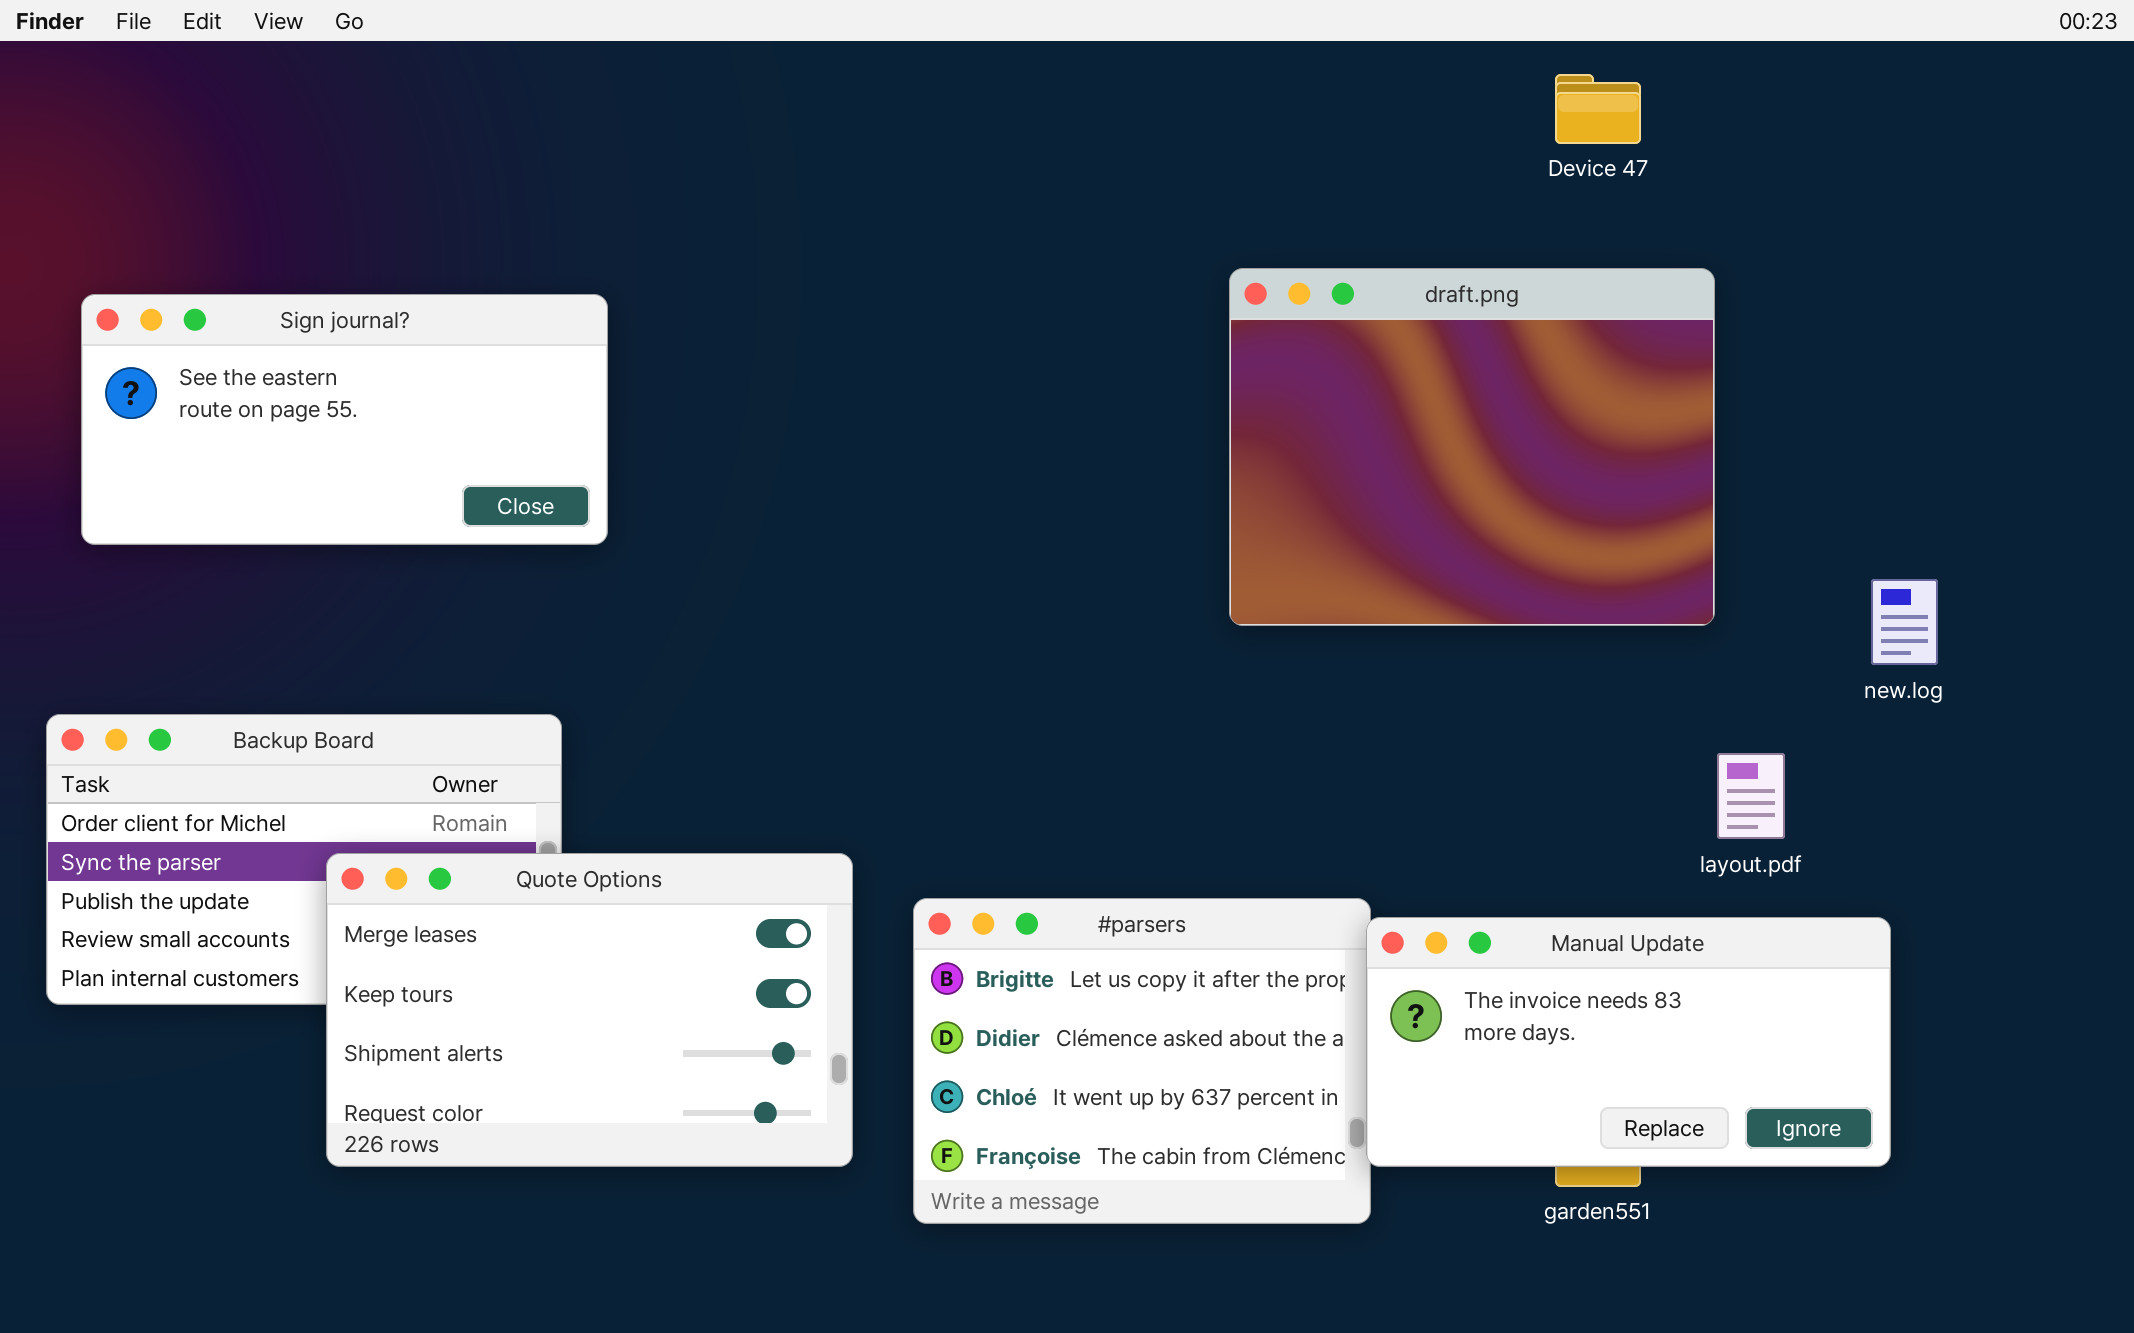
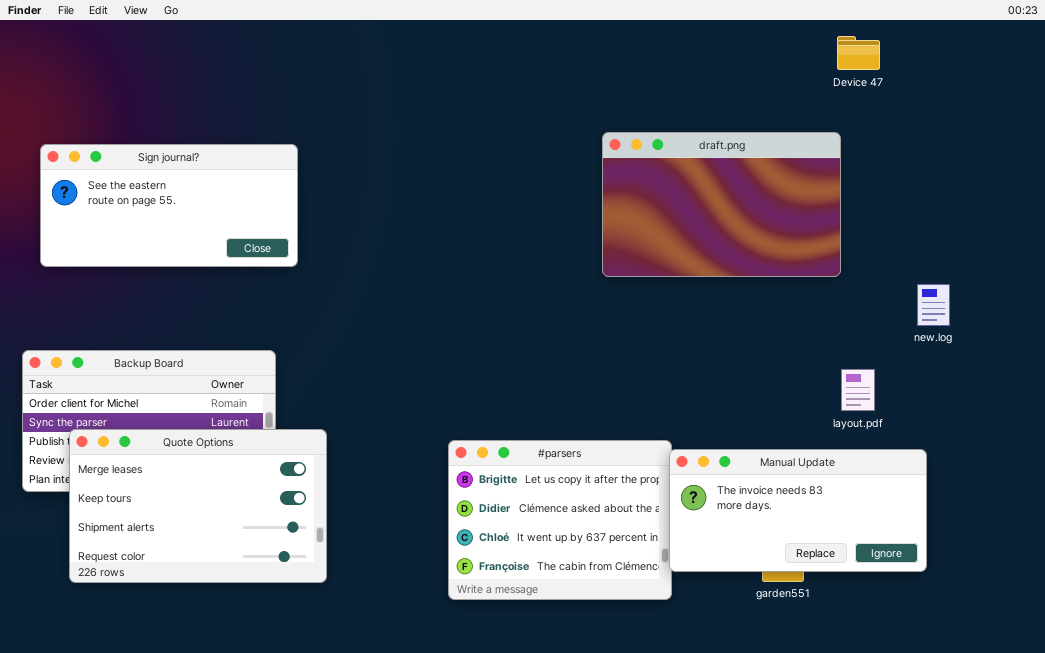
Device 47: [1555,74,1641,144] -> [837,36,880,70], moved
draft.png: [1229,268,1715,626] -> [602,132,841,277], resized
Quote Options: [326,853,853,1167] -> [69,429,327,583], moved

